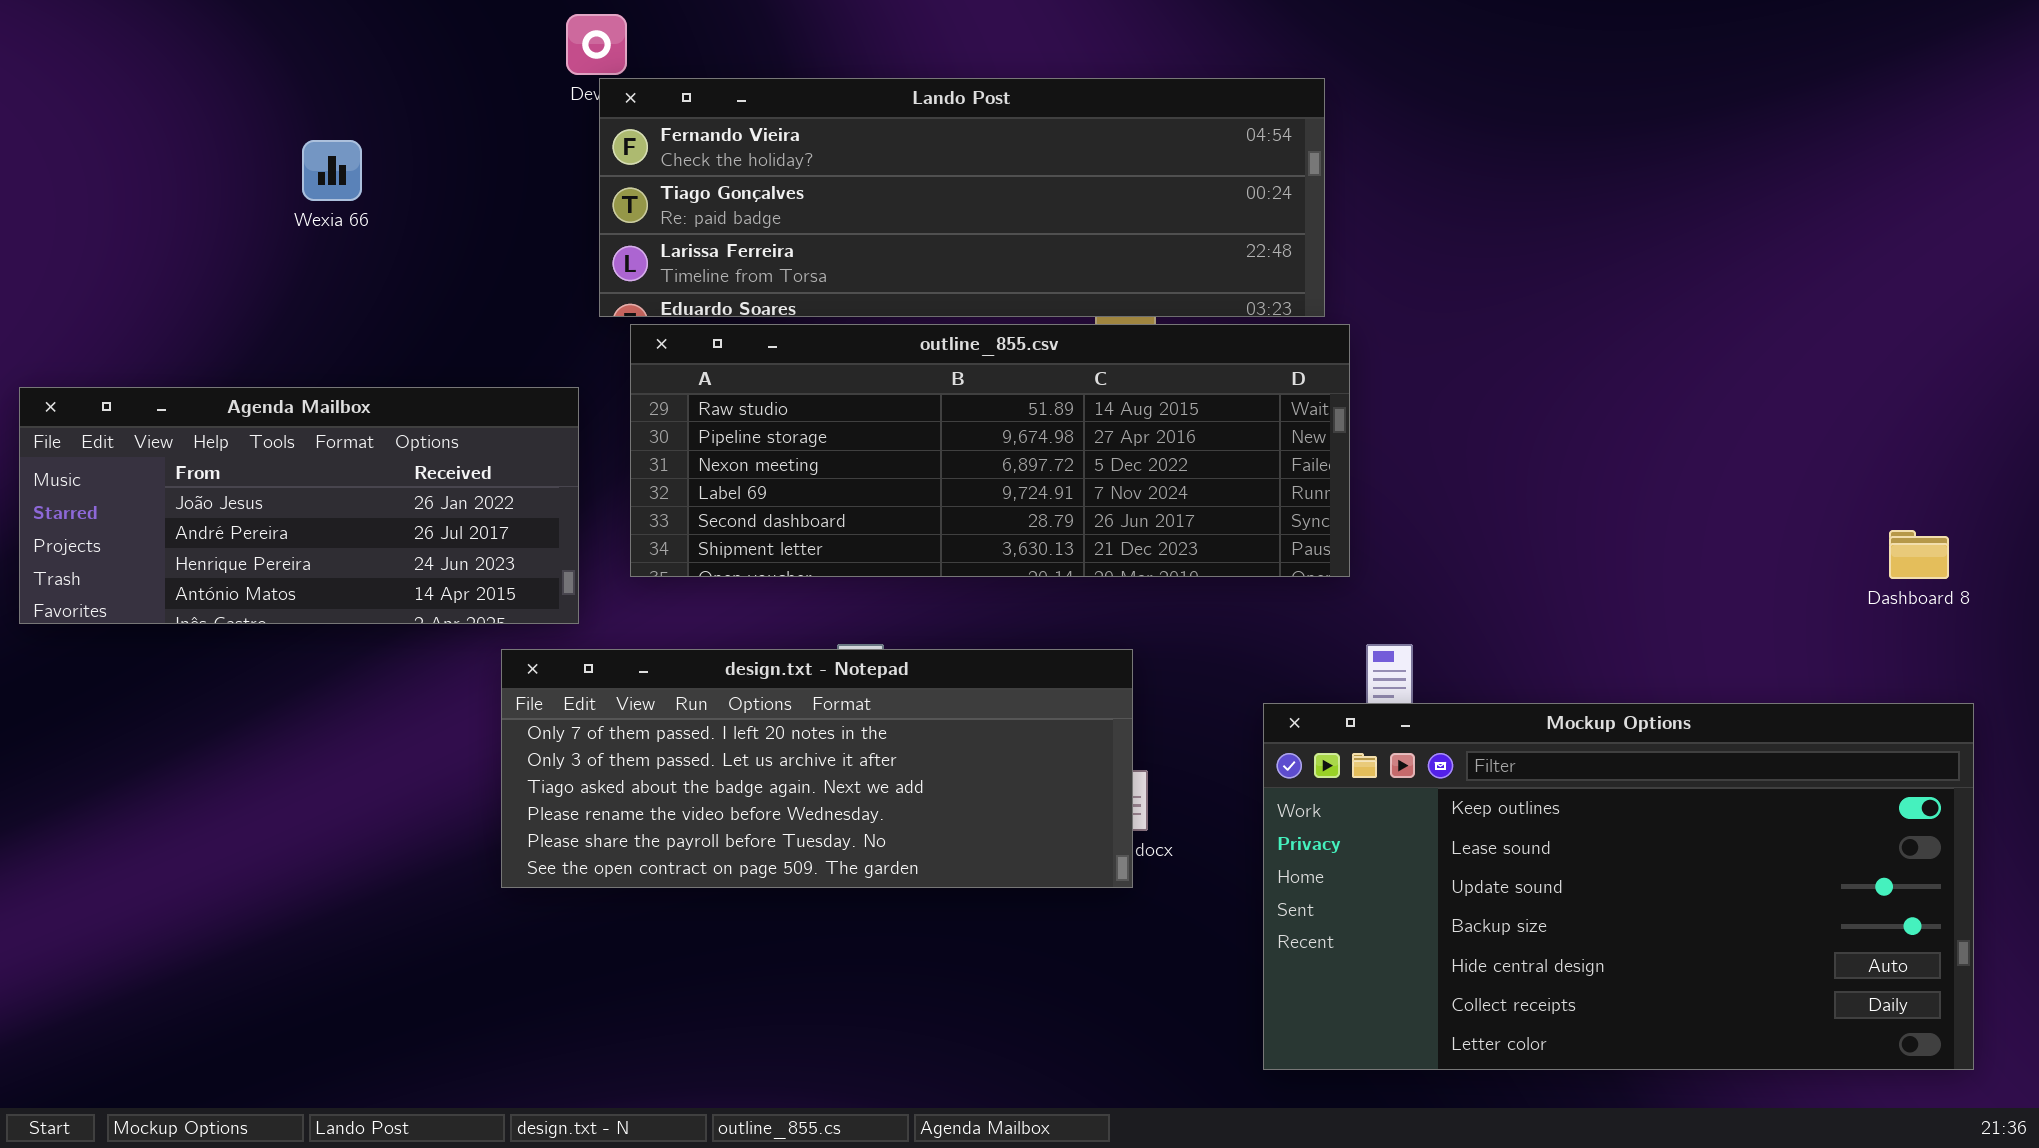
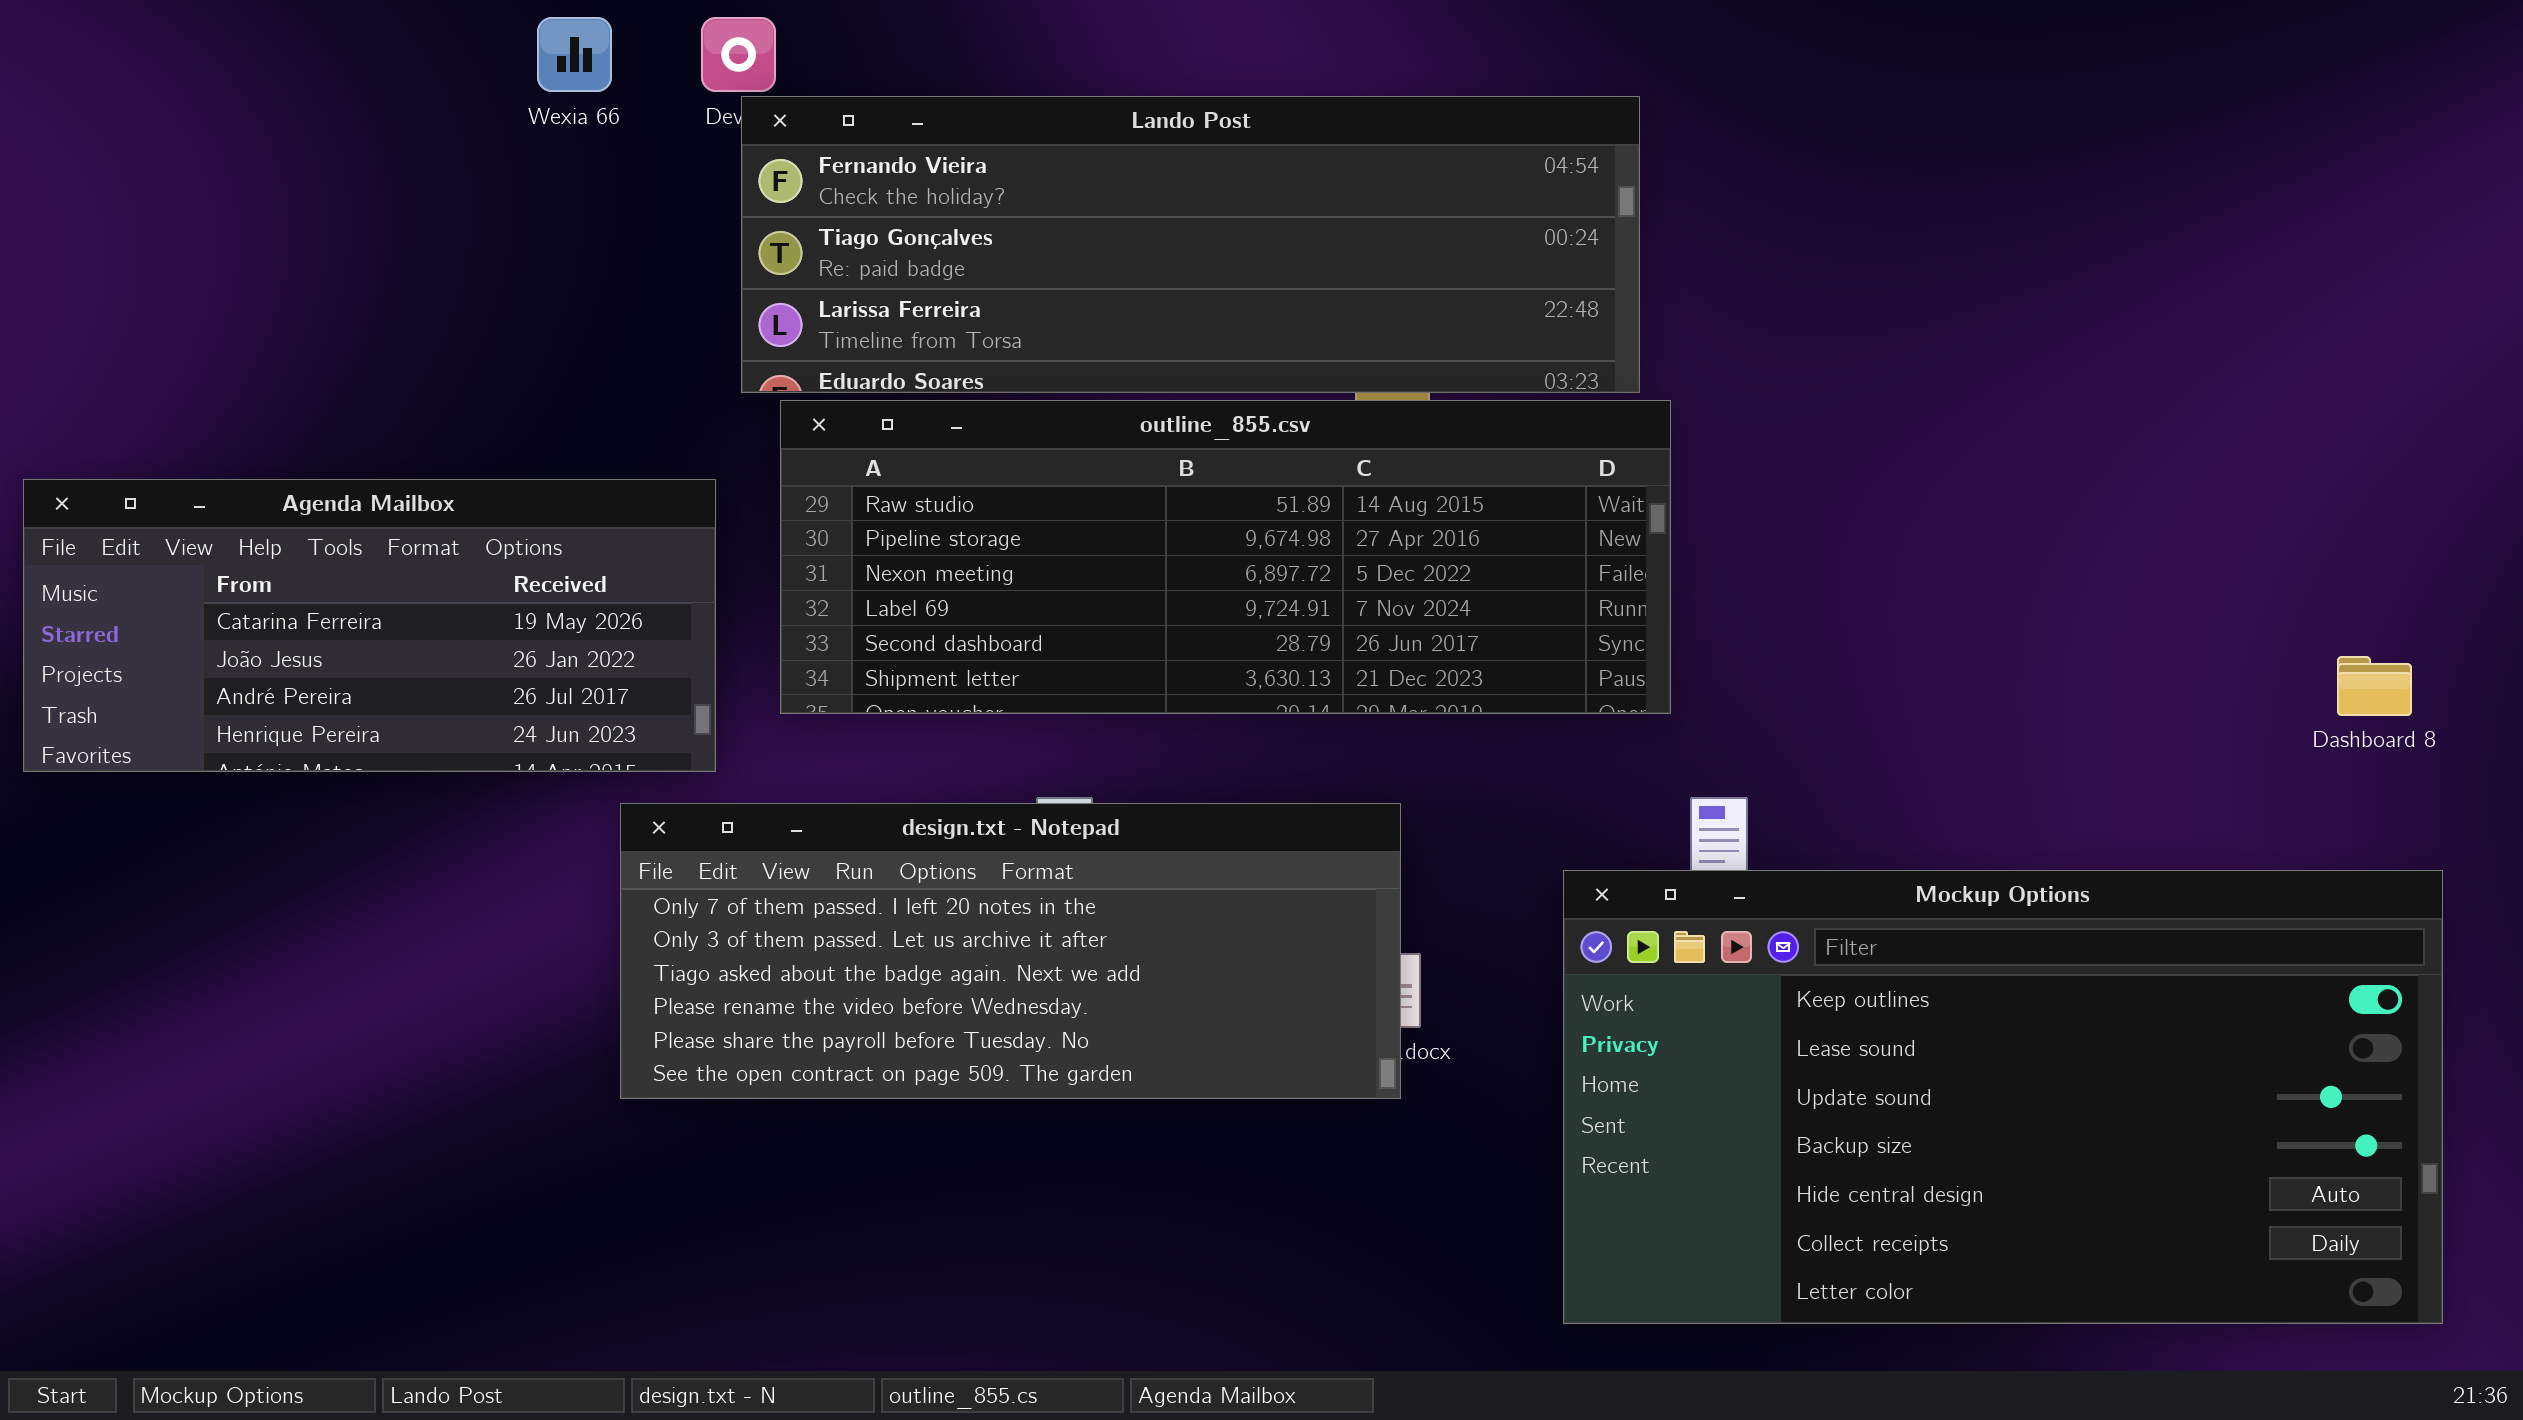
Wexia 66: [302,140,362,201] -> [537,17,612,92], moved
Agenda Mailbox: [19,387,579,624] -> [23,479,716,772], scrolled up 1 row

